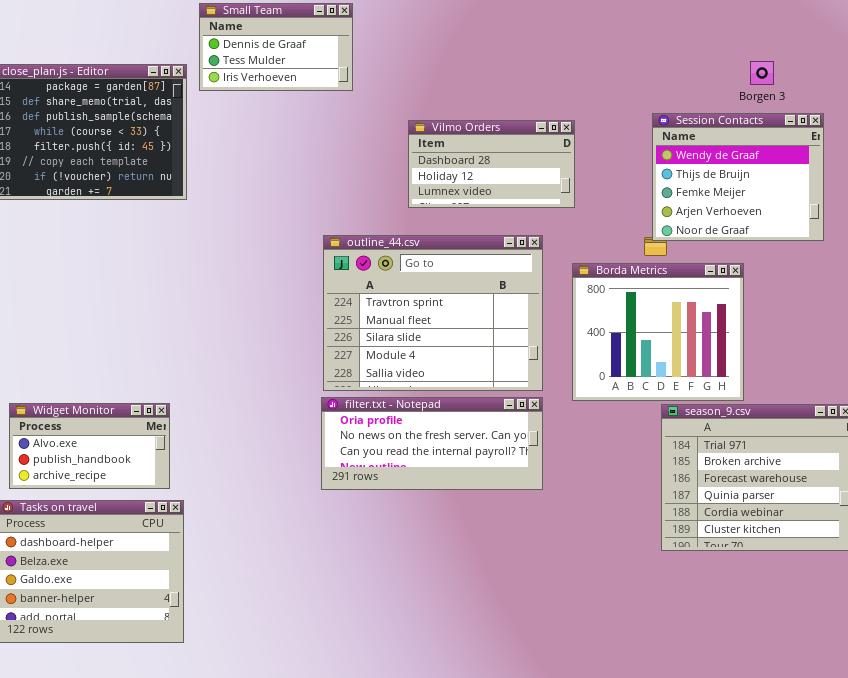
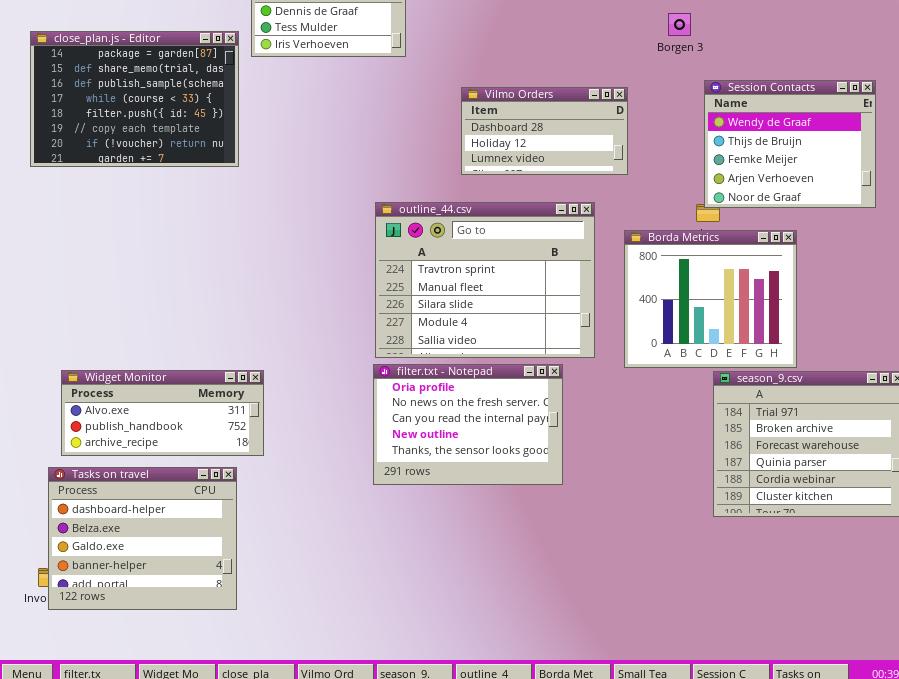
Borgen 3: [750,61,774,85] -> [668,13,691,36], moved
filter.txt - Notepad: [321,397,543,490] -> [373,364,563,485], resized
Widget Monitor: [9,403,170,489] -> [61,370,264,456], resized

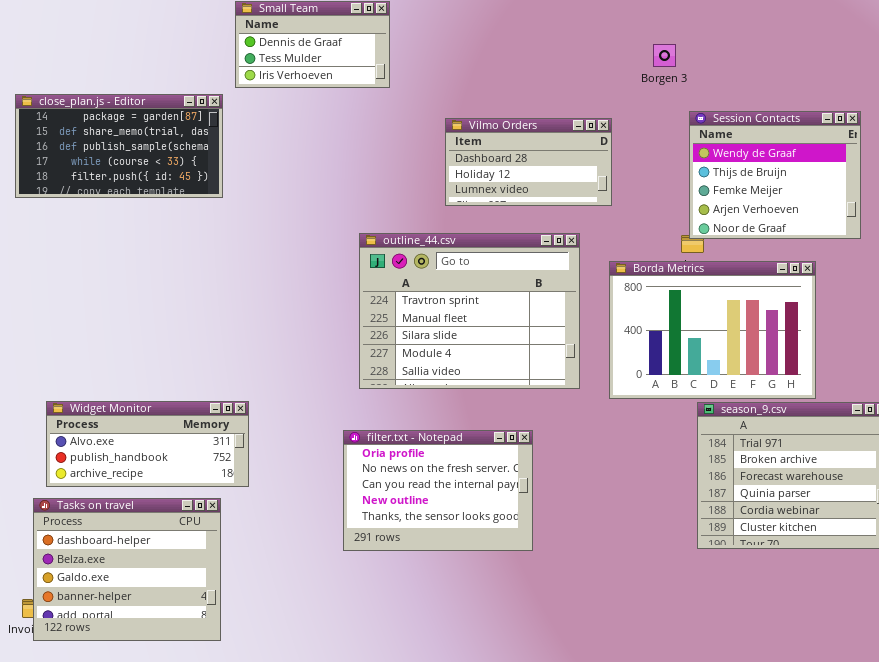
close_plan.js - Editor: [30,31,239,167] -> [15,94,223,198], resized
Borda Metrics: [624,230,797,368] -> [609,261,816,399], resized
filter.txt - Notepad: [373,364,563,485] -> [343,430,533,551], moved

